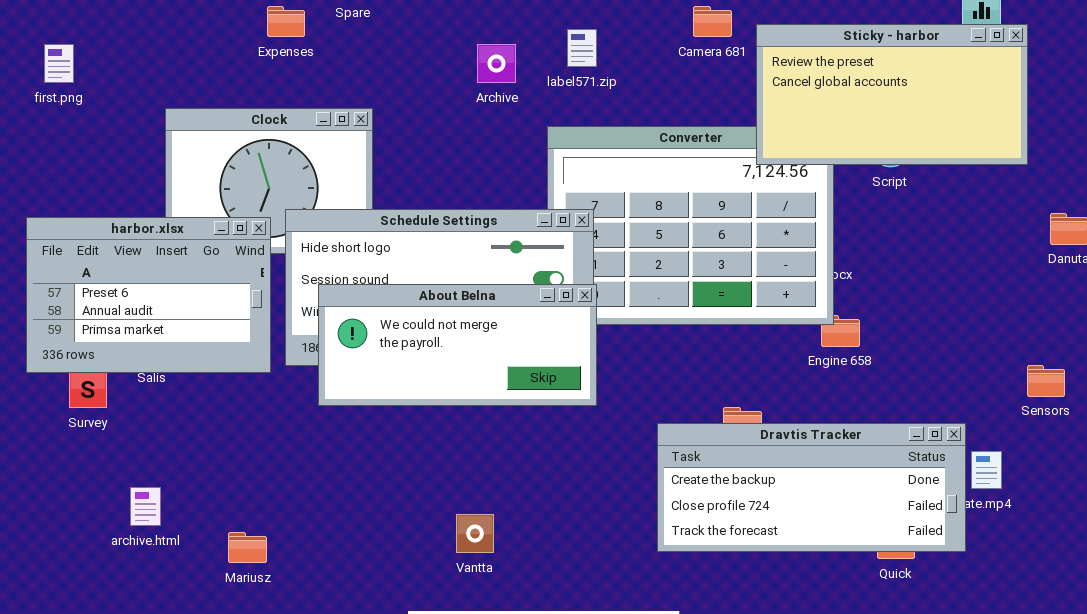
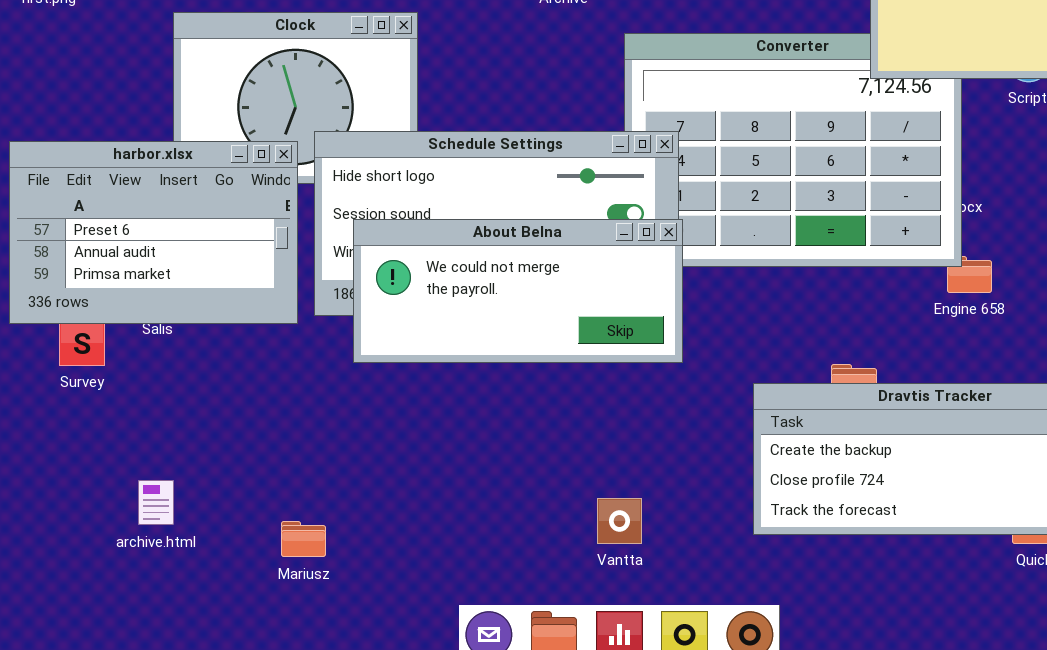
archive.html: [130,487,161,526] -> [138,480,174,525], moved
Vantta: [456,514,494,553] -> [597,498,642,544], moved
Mariusz: [228,532,267,563] -> [281,521,326,557], moved

